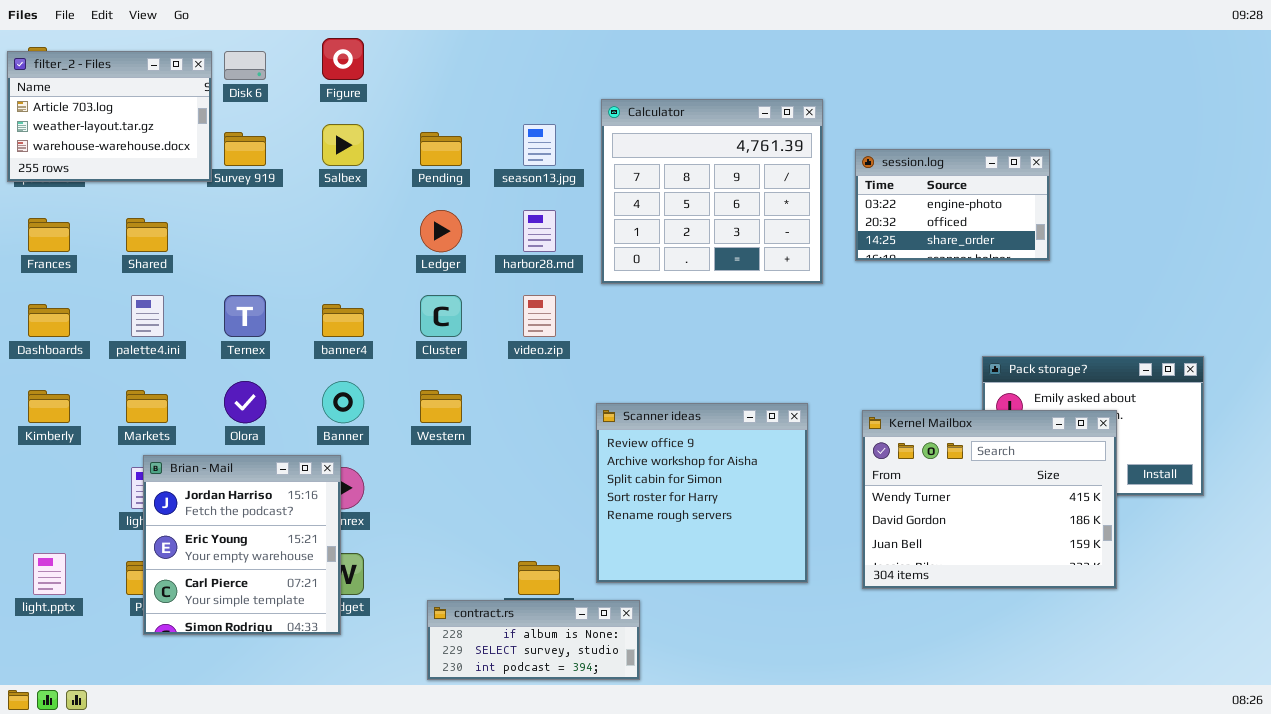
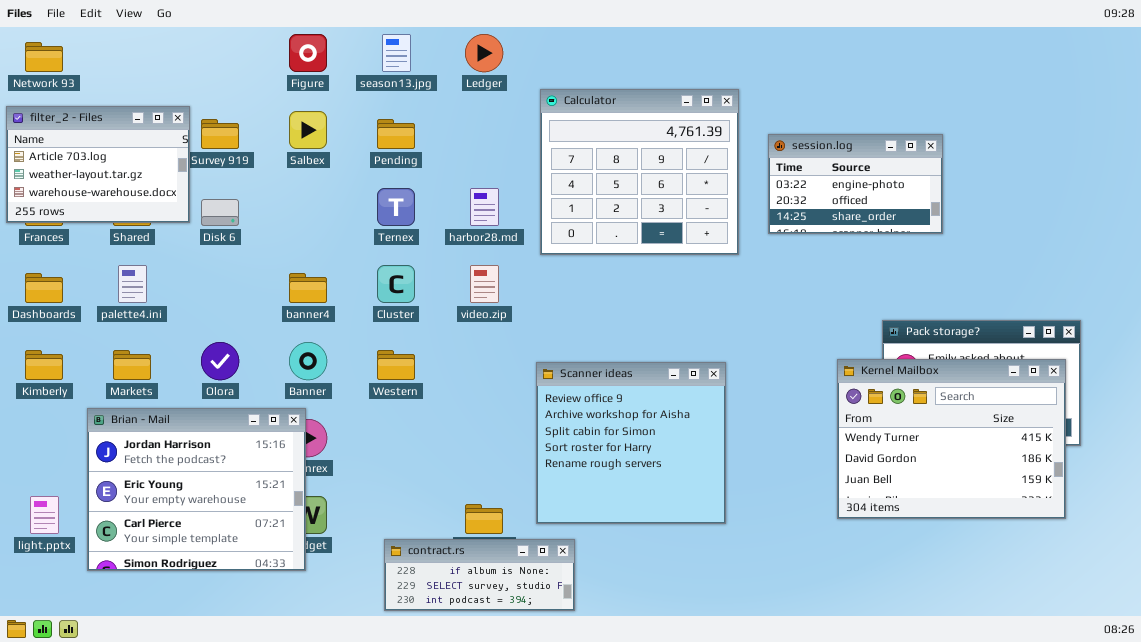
Disk 6: [224,51,266,80] -> [201,199,239,226], moved
filter_2 - Files: [7,51,212,182] -> [6,106,190,223], moved
season13.jpg: [523,124,556,166] -> [382,34,411,72], moved
Ledger: [420,210,462,252] -> [465,34,503,72], moved
Ternex: [224,295,266,337] -> [377,188,415,226], moved
Kernel Mailbox: [862,410,1117,589] -> [837,359,1066,519], moved
Brian - Mail: [143,455,341,635] -> [87,408,306,571], resized

